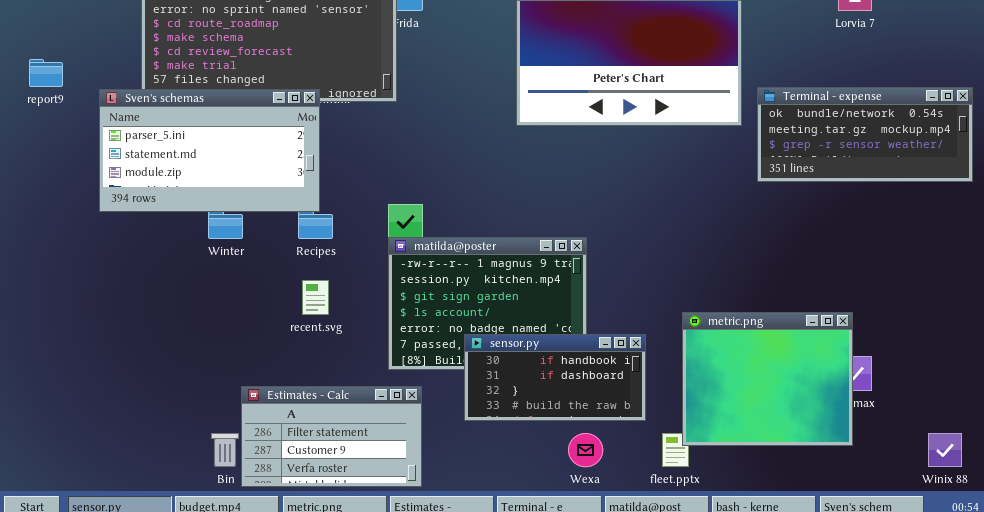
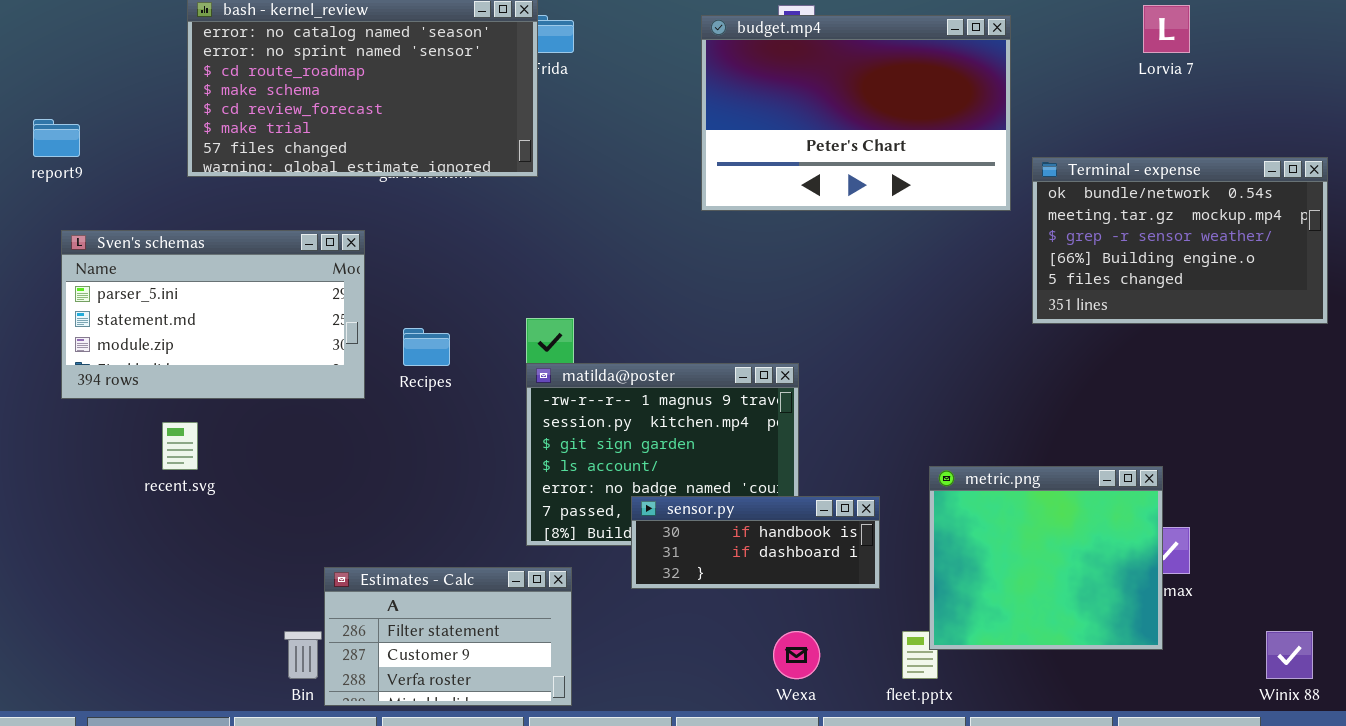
Terminal - expense: [757,87,973,182] -> [1032,157,1328,324], resized
Sven's schemas: [99,89,320,212] -> [61,230,365,399], moved
recent.svg: [302,280,329,315] -> [162,422,198,470], moved
sensor.py: [464,334,646,421] -> [631,496,880,589], resized

